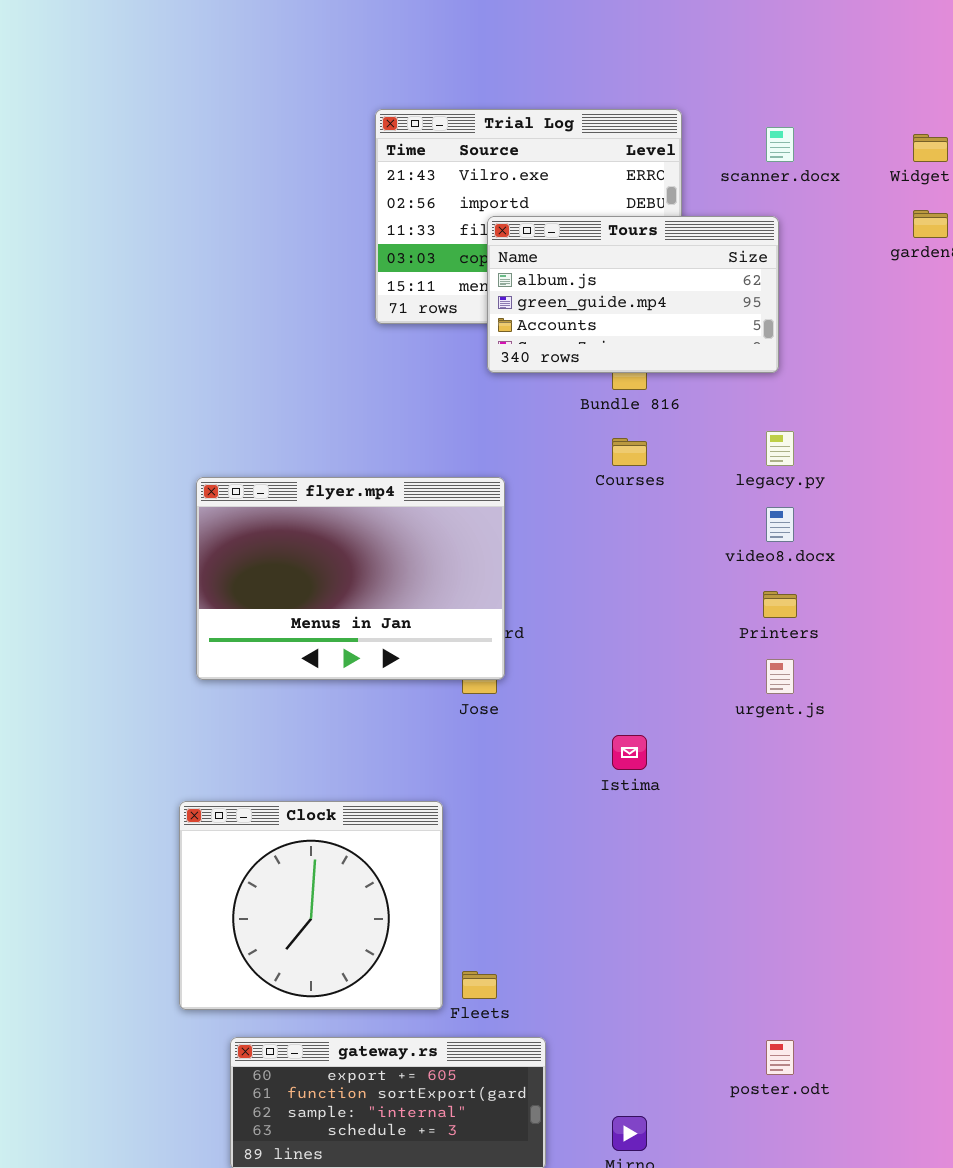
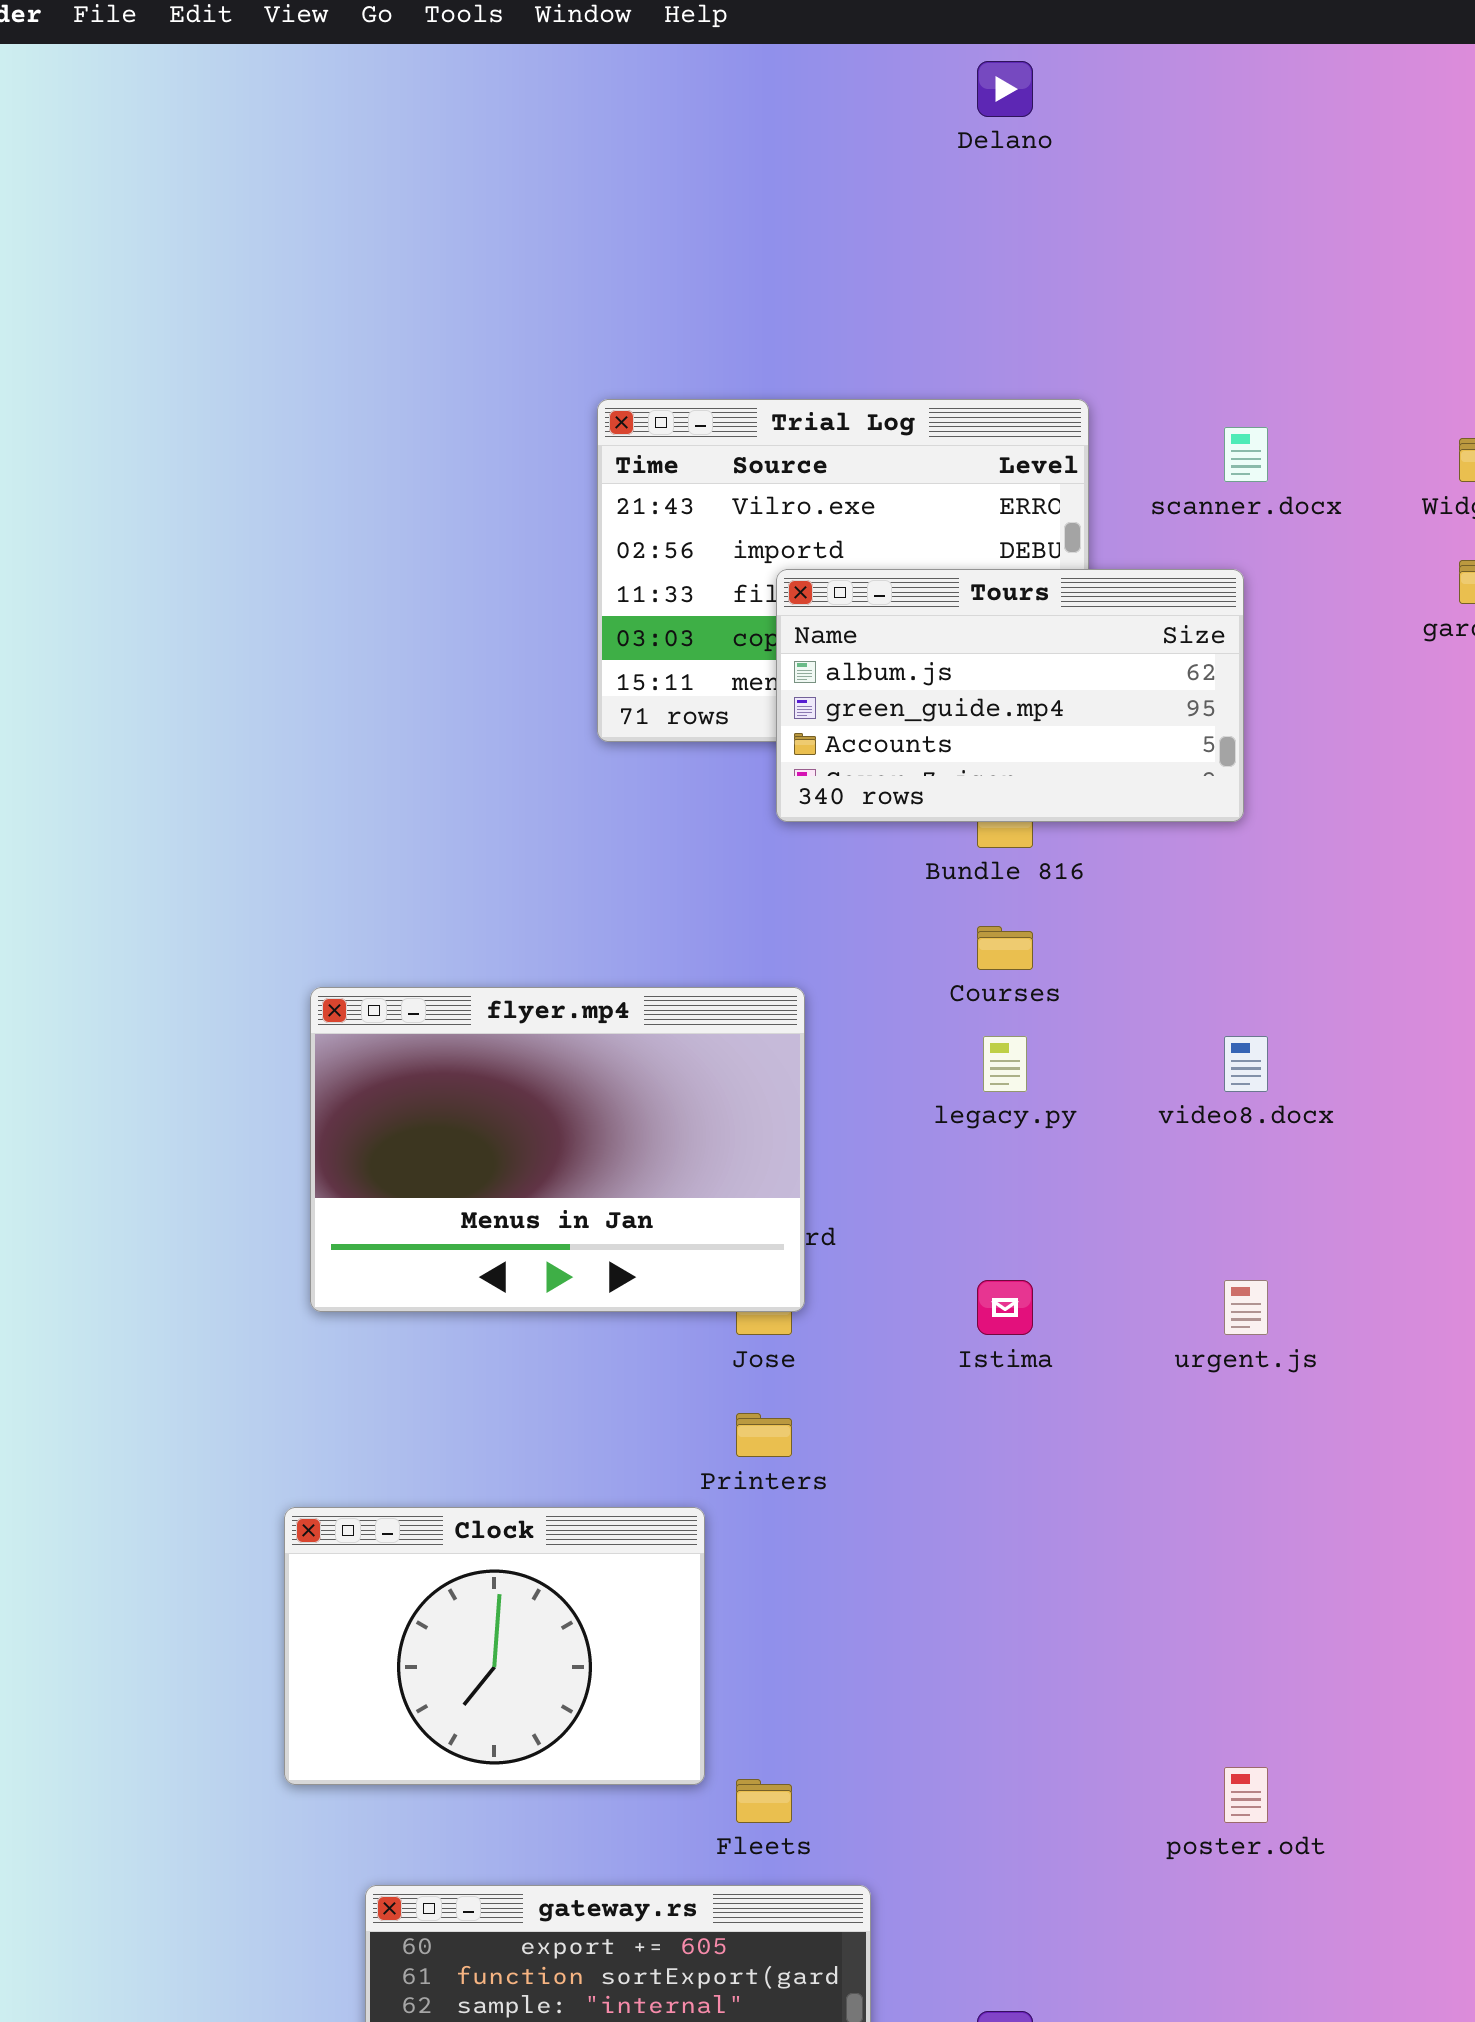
legacy.py: [766,431,794,466] -> [983,1036,1027,1092], moved
Printers: [763,591,797,618] -> [736,1413,792,1457], moved
Istima: [612,735,647,770] -> [977,1280,1033,1335], moved
Clock: [179,801,443,1010] -> [284,1507,705,1785], resized
poster.odt: [766,1040,794,1075] -> [1224,1767,1268,1823], moved

